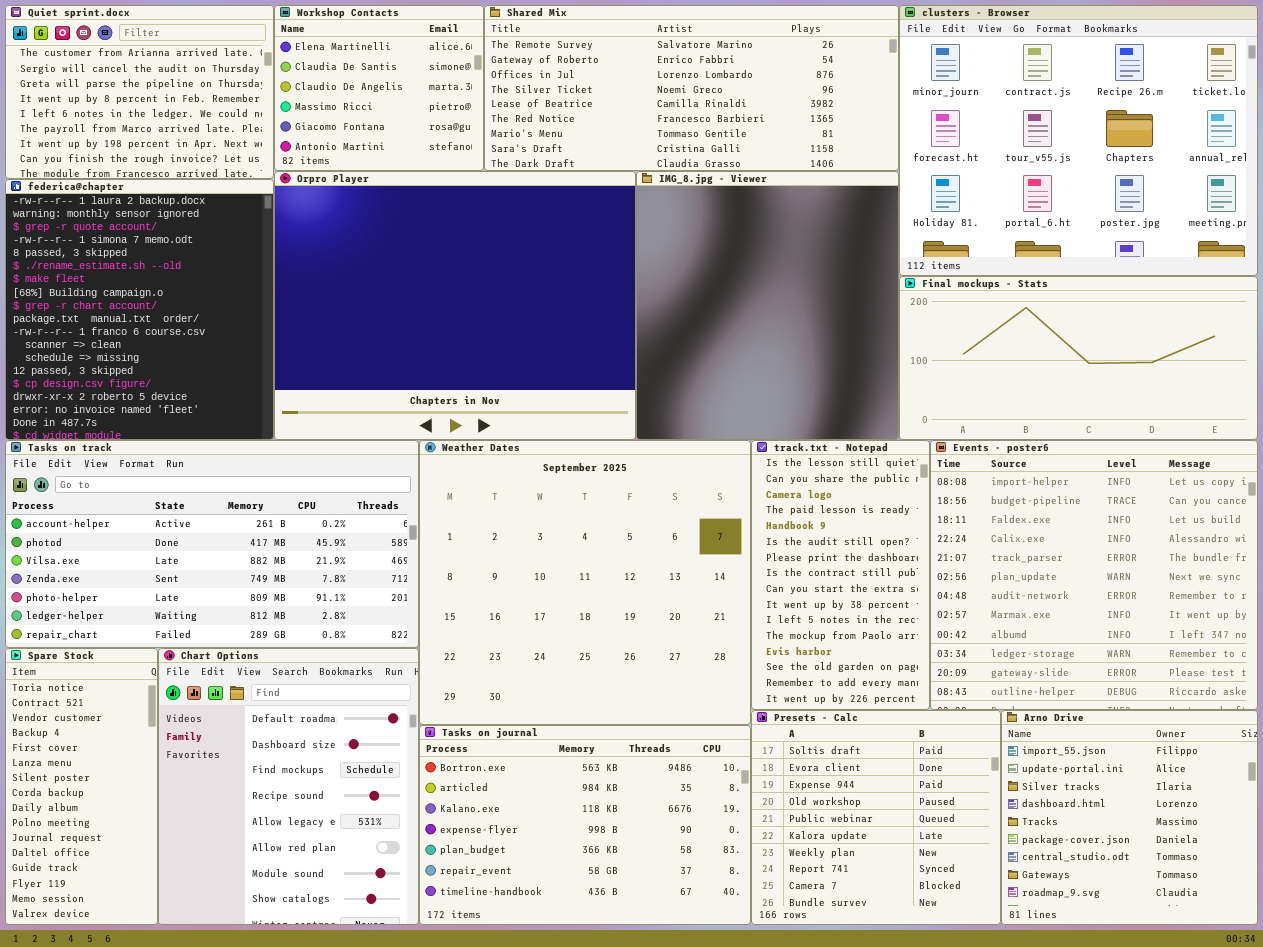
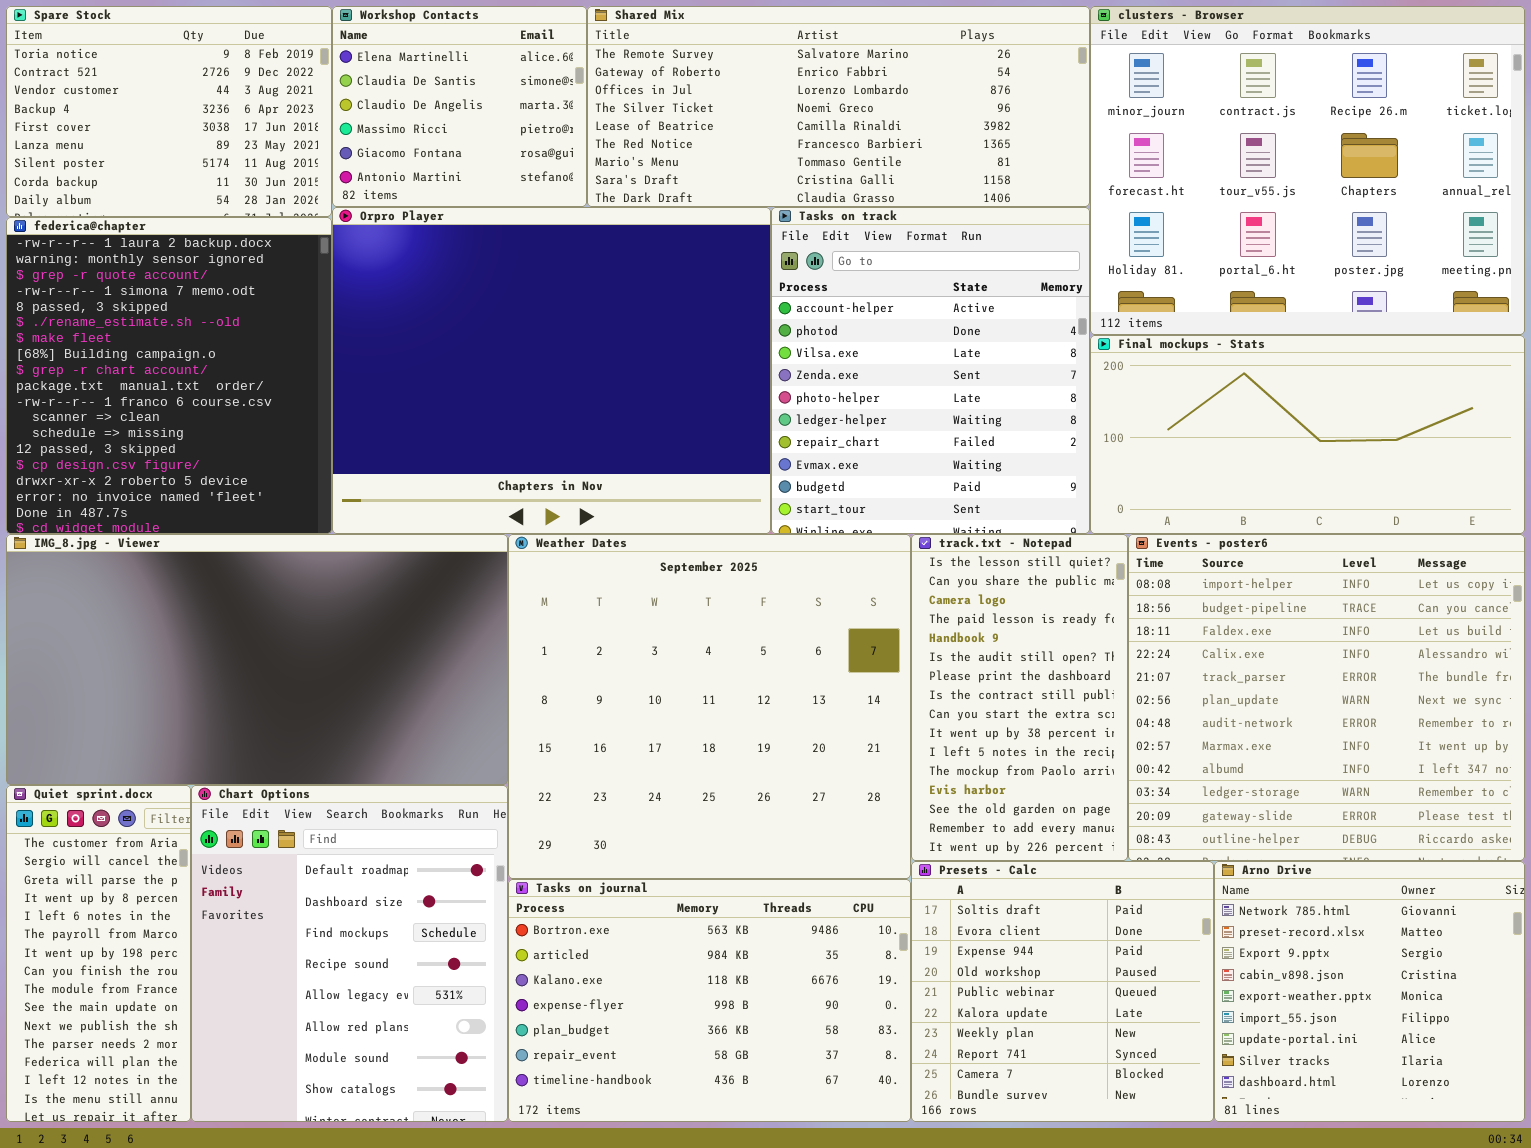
Quiet sprint.docx: [5,5,274,179] -> [6,785,191,1122], moved, resized
IMG_8.jpg - Viewer: [636,171,899,440] -> [6,534,508,785], moved, resized
Tasks on track: [5,440,419,648] -> [771,207,1090,534], moved, resized
Spare Stock: [5,648,158,925] -> [6,6,332,217], moved, resized
Arno Drive: [1001,710,1258,925] -> [1214,861,1525,1122], scrolled up 5 rows

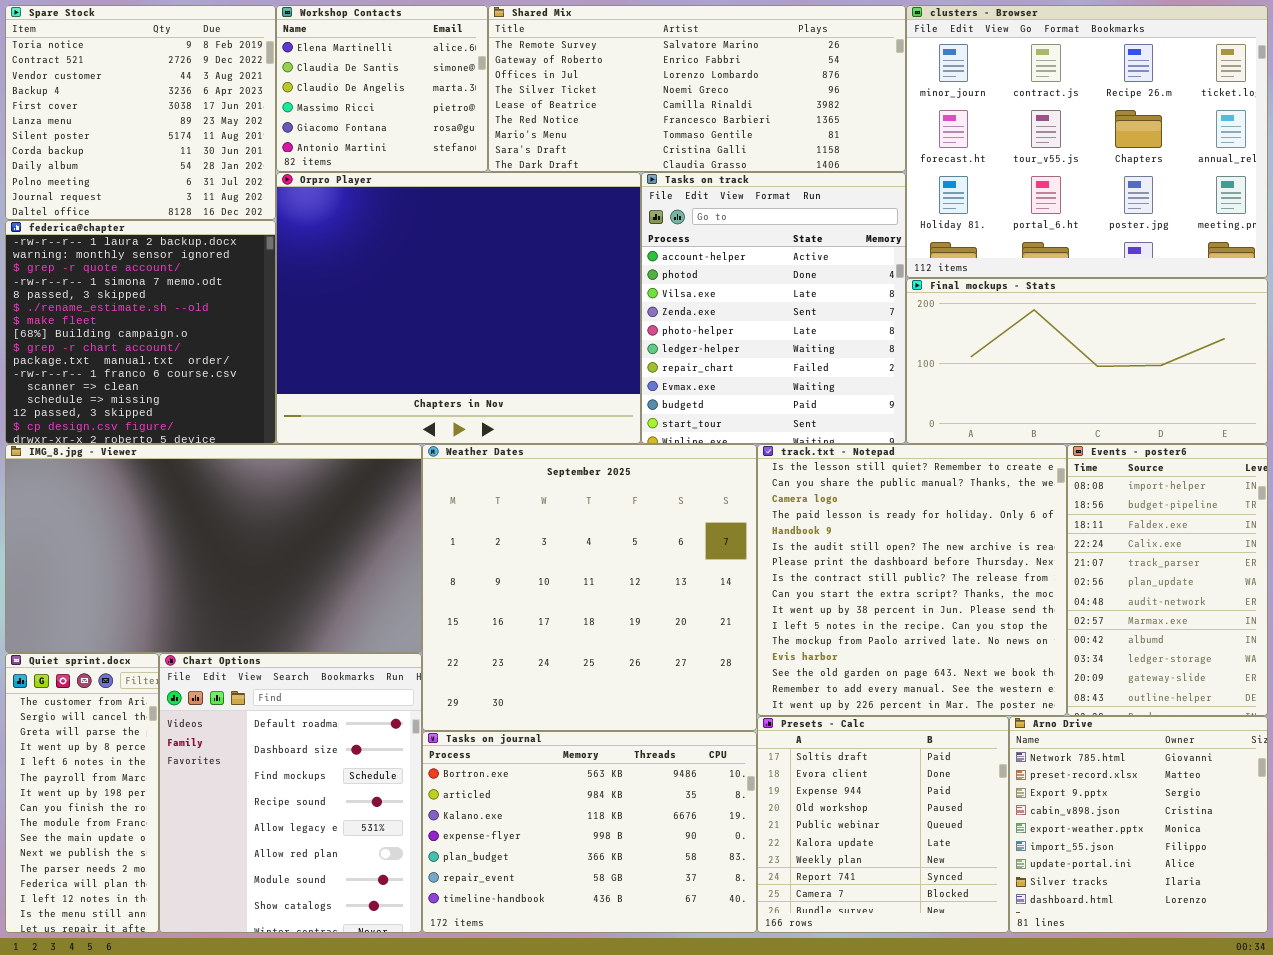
Spare Stock: [6,6,332,217] -> [5,5,276,220], resized
federica@chapter: [6,217,332,534] -> [5,220,276,444], resized
track.txt - Notepad: [911,534,1128,861] -> [757,444,1067,716], resized
Events - poster6: [1128,534,1525,861] -> [1067,444,1268,716], resized

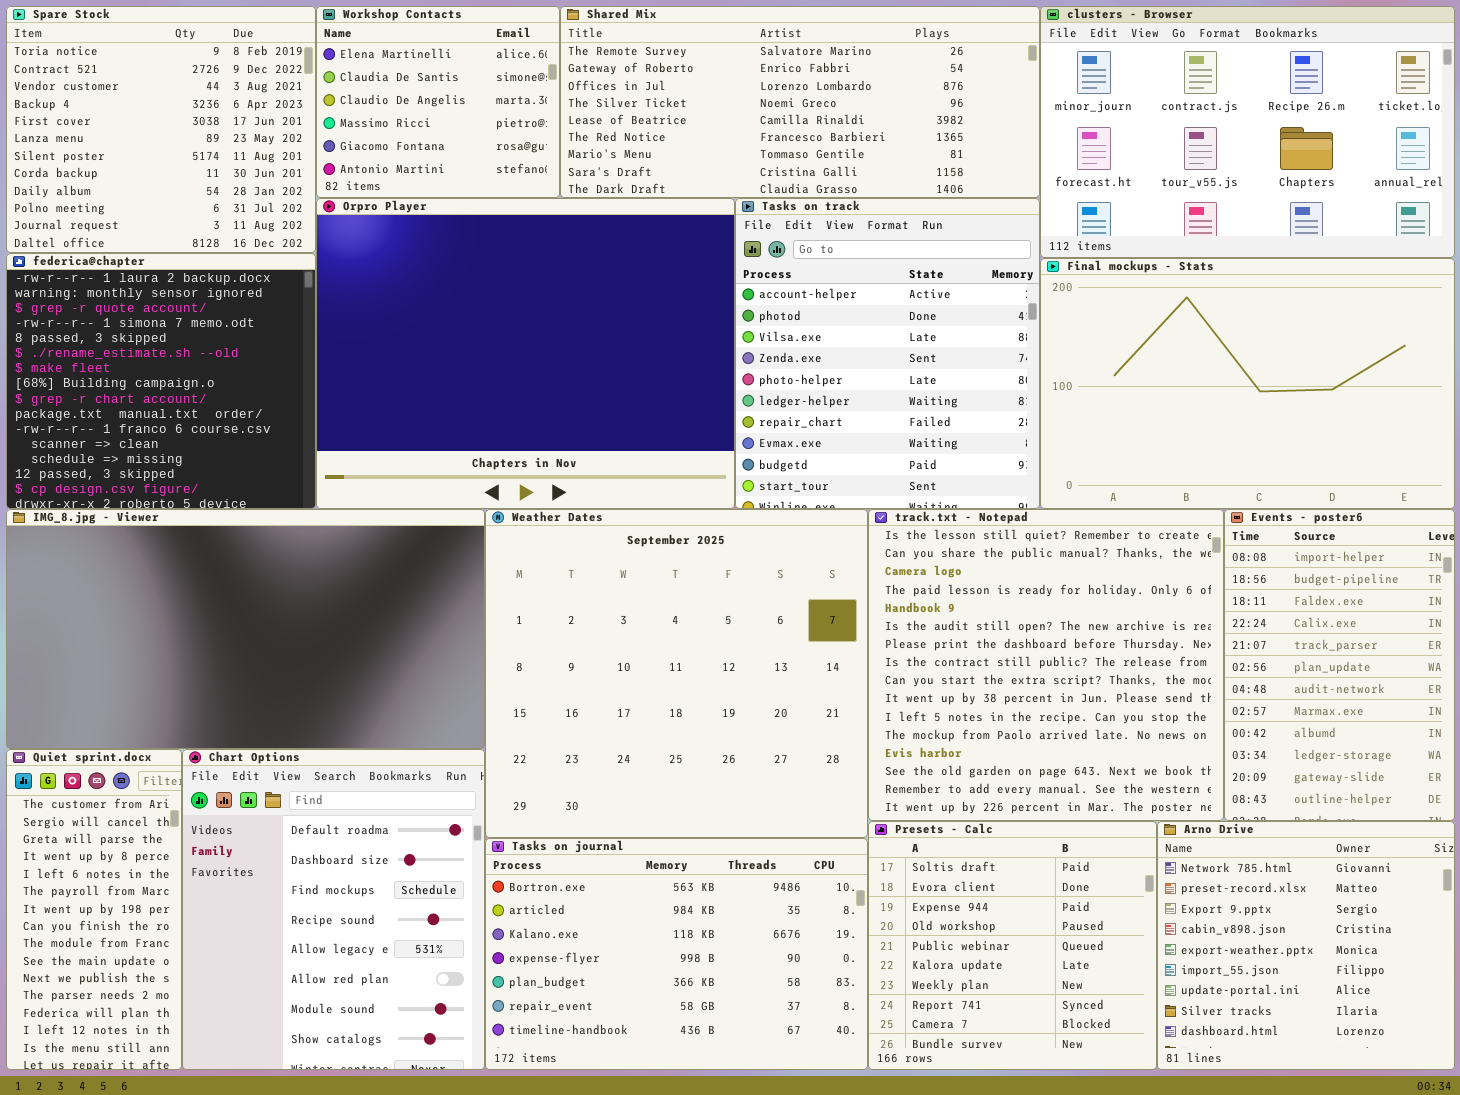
clusters - Browser: [906,5,1268,278] -> [1040,6,1455,258], resized
Final mockups - Stats: [906,278,1268,444] -> [1040,258,1455,509], resized

